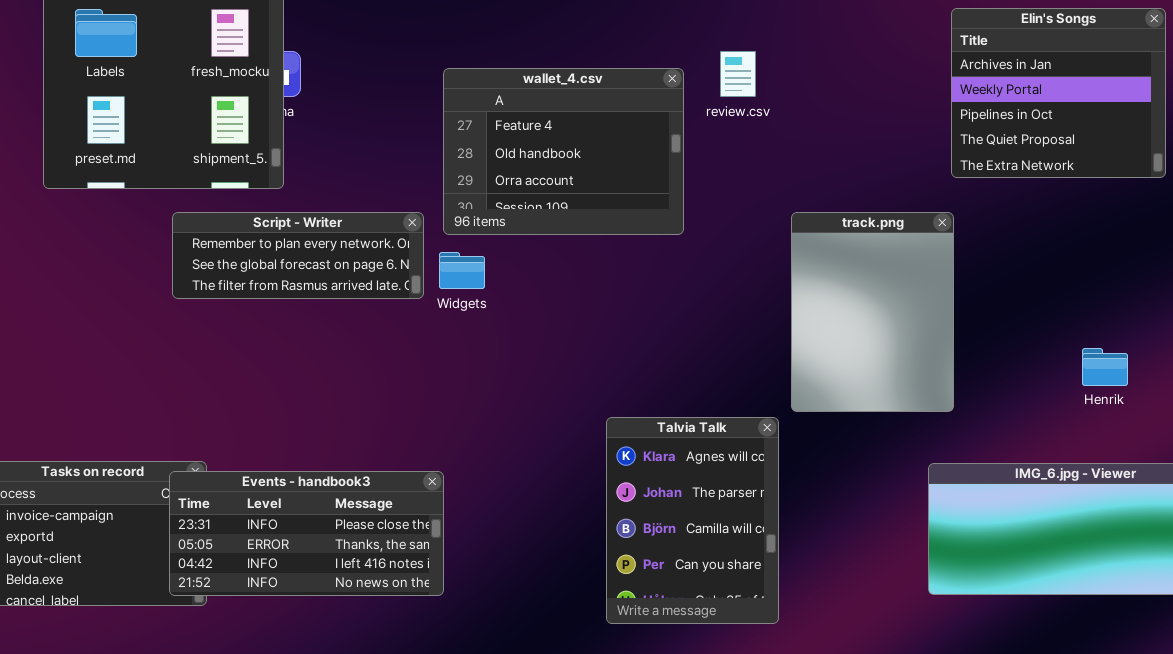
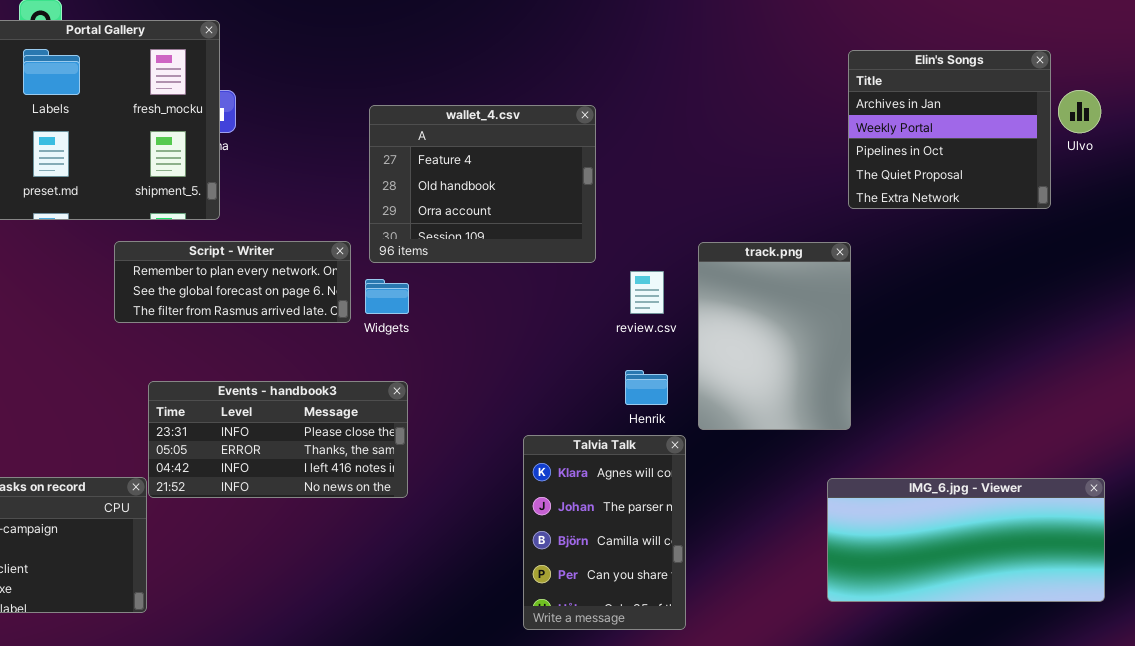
review.csv: [720,51,756,97] -> [630,271,664,314], moved
Henrik: [1082,348,1128,386] -> [625,370,668,405], moved
Events - handbook3: [169,471,444,596] -> [148,381,408,498], moved

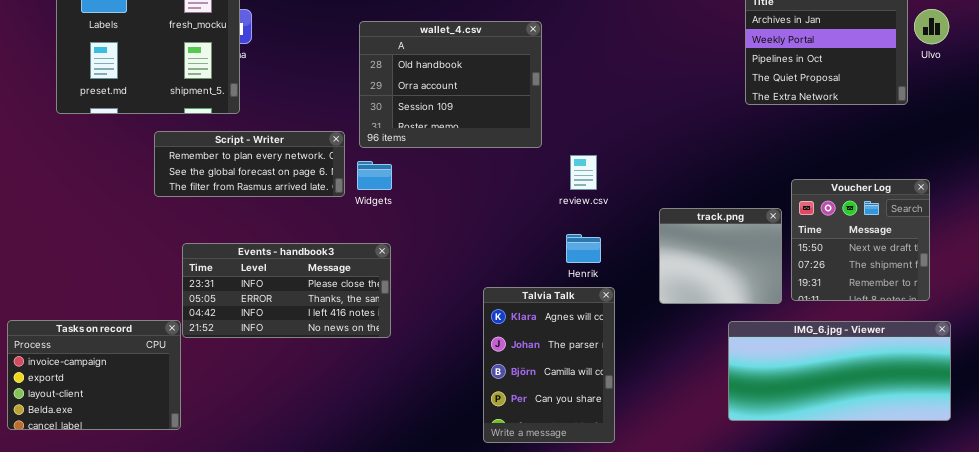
wallet_4.csv: [369,105,596,263] -> [359,21,542,148], scrolled down 1 row
track.png: [698,242,851,430] -> [659,208,782,304], moved, resized
Voucher Log: none -> [791,179,930,301], opened

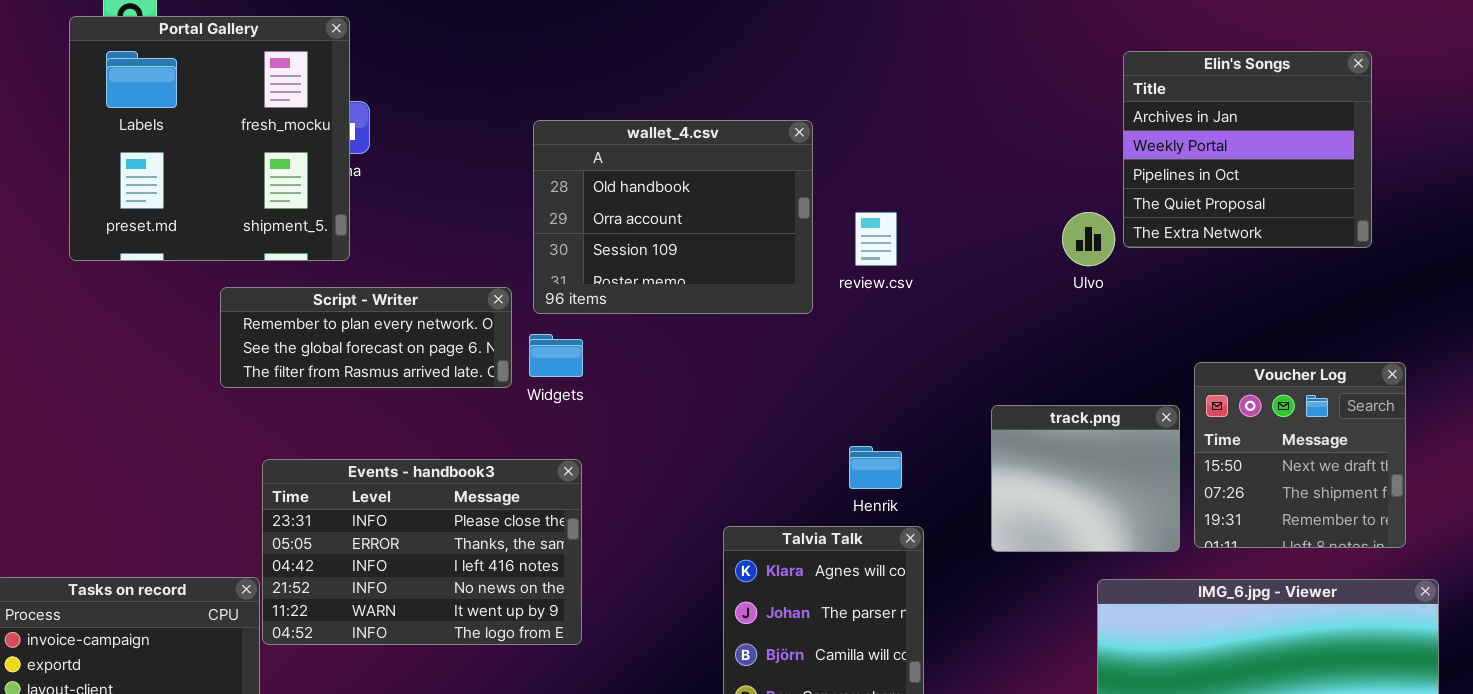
Ulvo: [914,9,949,44] -> [1062,212,1115,266], moved
review.csv: [570,155,597,190] -> [855,212,897,266], moved
Events - handbook3: [182,243,391,338] -> [262,459,582,645], resized

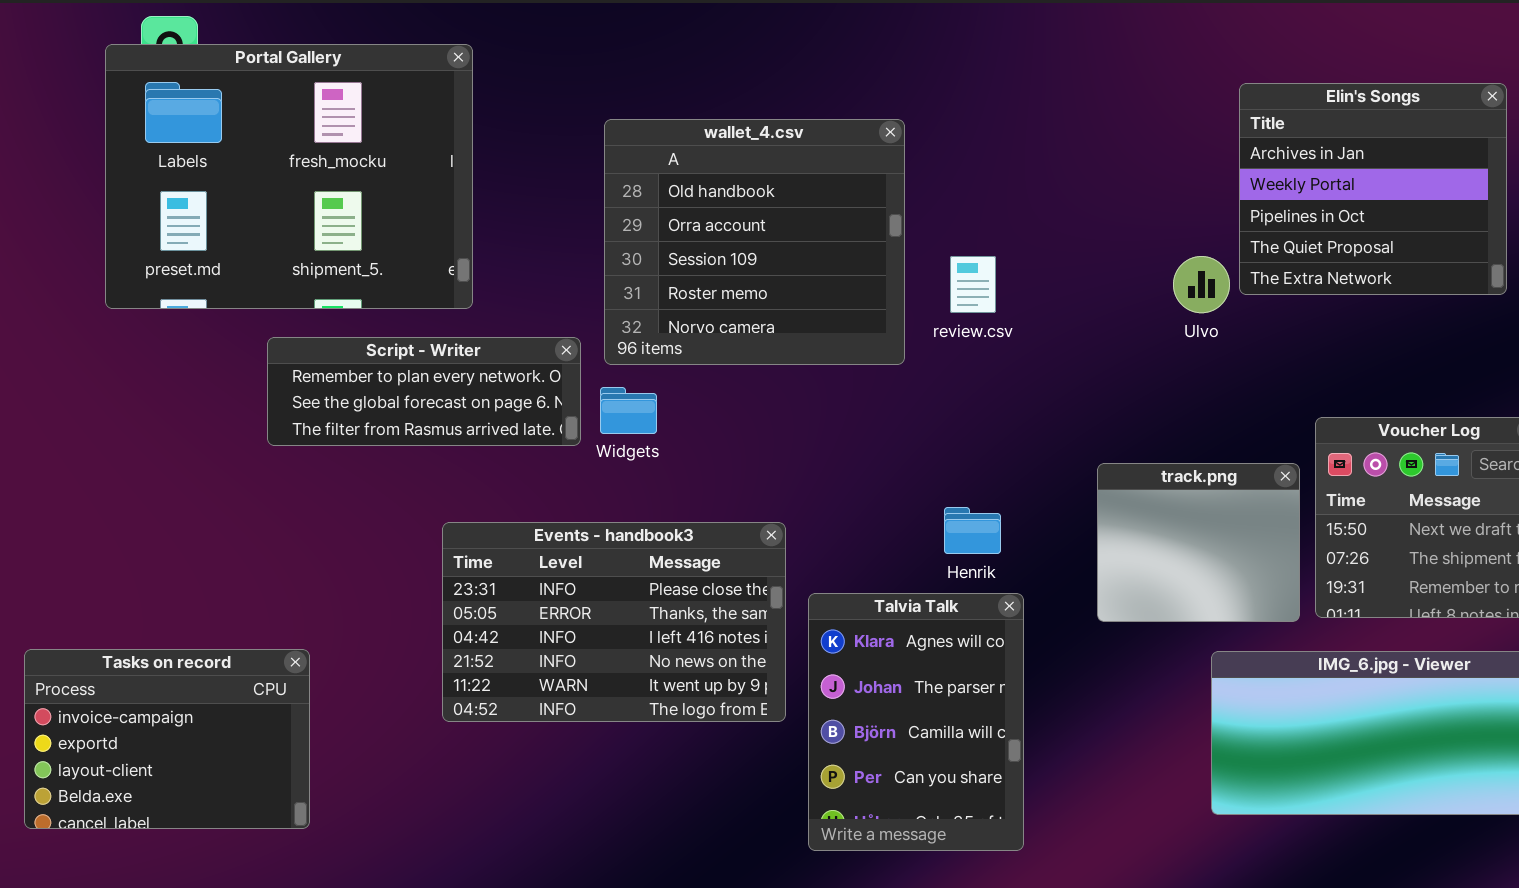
Portal Gallery: [69,16,350,261] -> [105,44,473,309], resized
wallet_4.csv: [533,120,813,314] -> [604,119,905,365], resized
Events - handbook3: [262,459,582,645] -> [442,522,786,722], moved

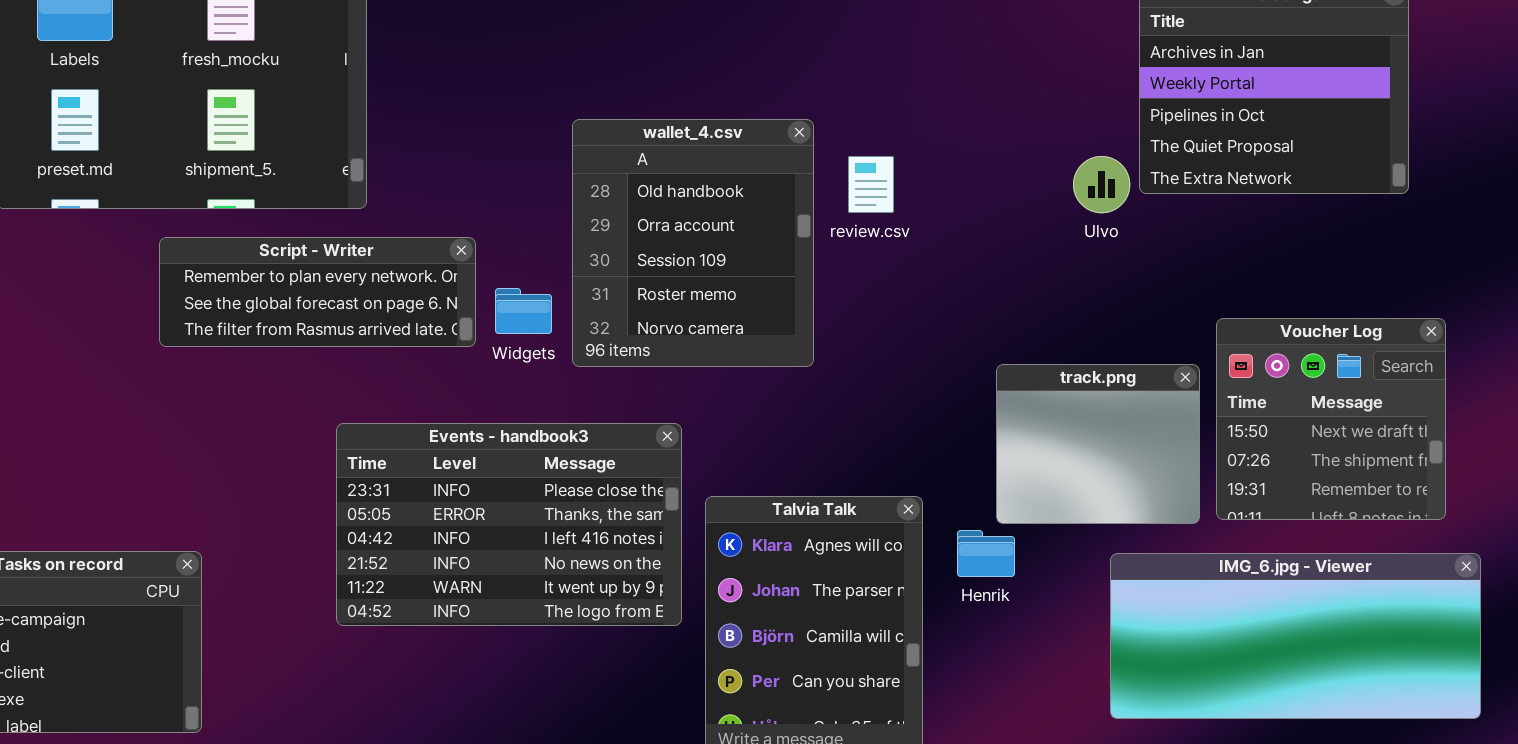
wallet_4.csv: [604,119,905,365] -> [572,119,814,367], moved, resized
Henrik: [944,507,1001,554] -> [957,530,1015,577], moved

